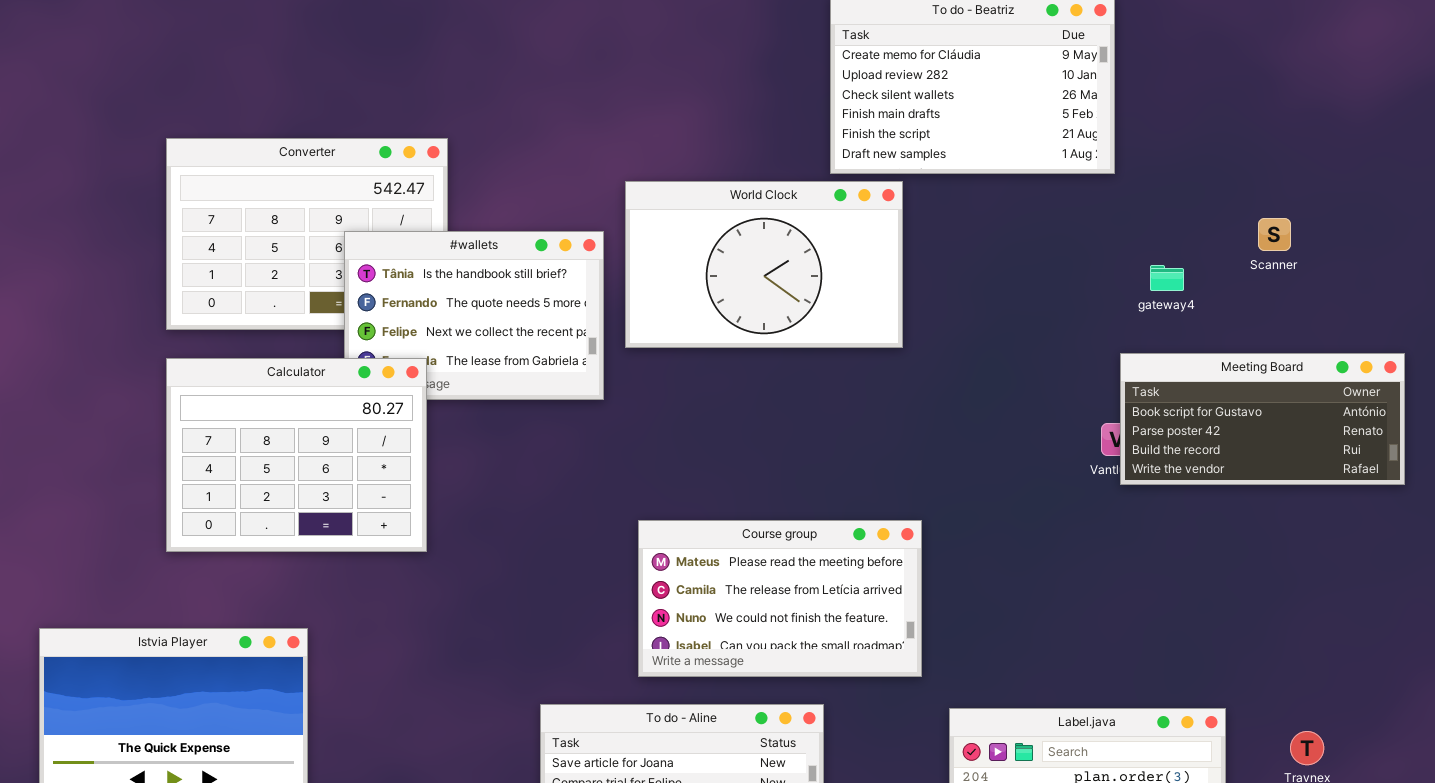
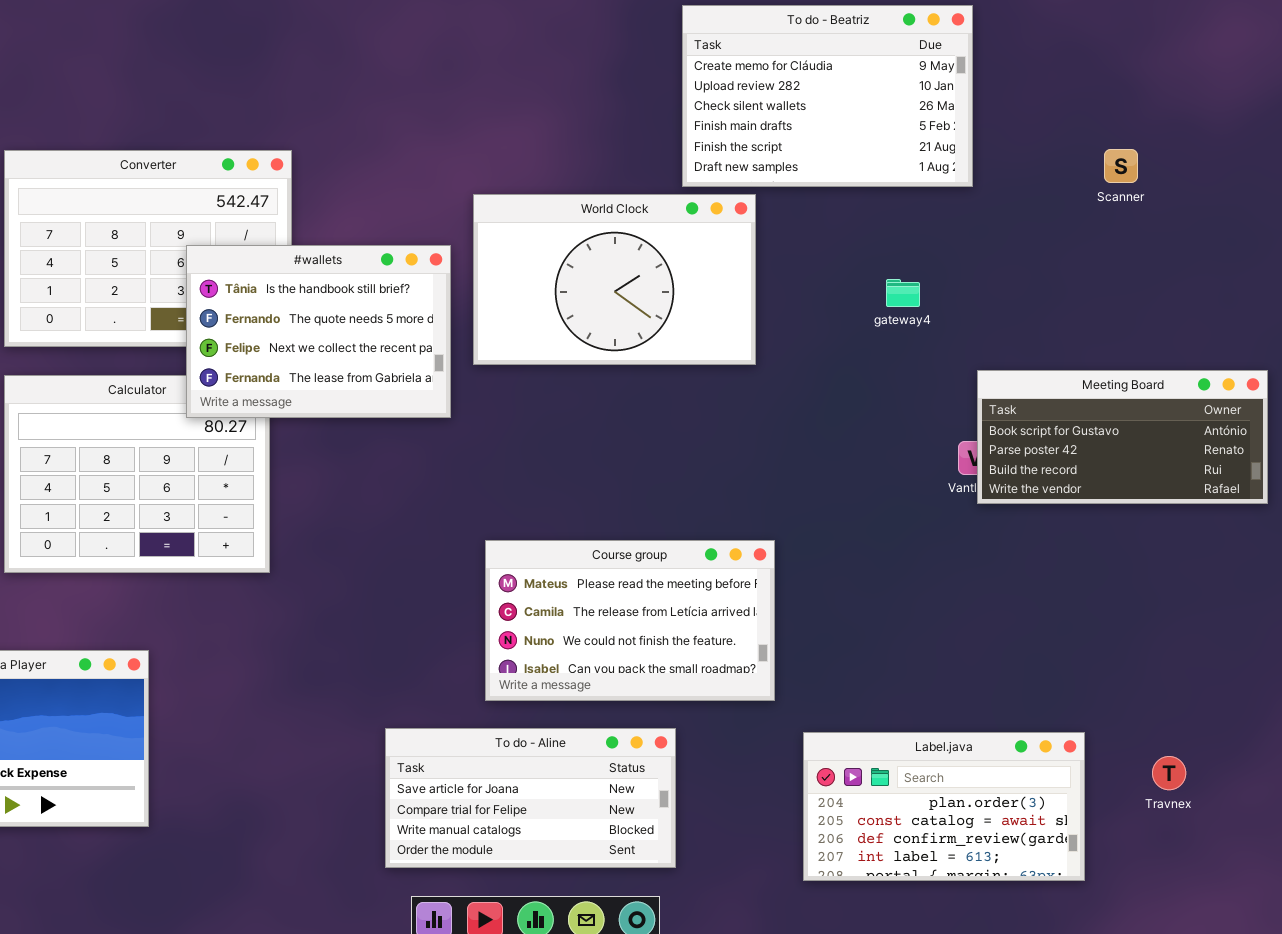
Scanner: [1258,218,1291,251] -> [1104,149,1138,183], moved
#wallets: [344,231,604,400] -> [186,245,451,418], raised
gateway4: [1150,265,1184,291] -> [886,279,920,307], moved

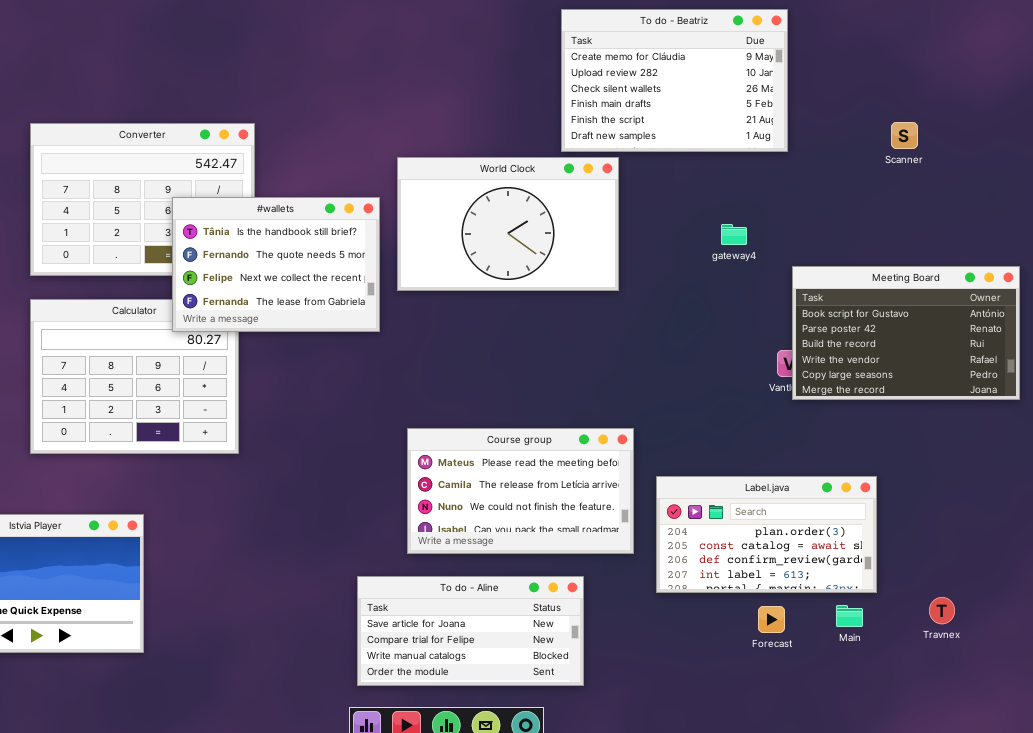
Meeting Board: [977,370,1268,504] -> [792,266,1020,400], resized
To do - Aline: [385,728,676,868] -> [357,576,584,686], moved
Label.java: [803,732,1085,881] -> [656,476,877,593], moved

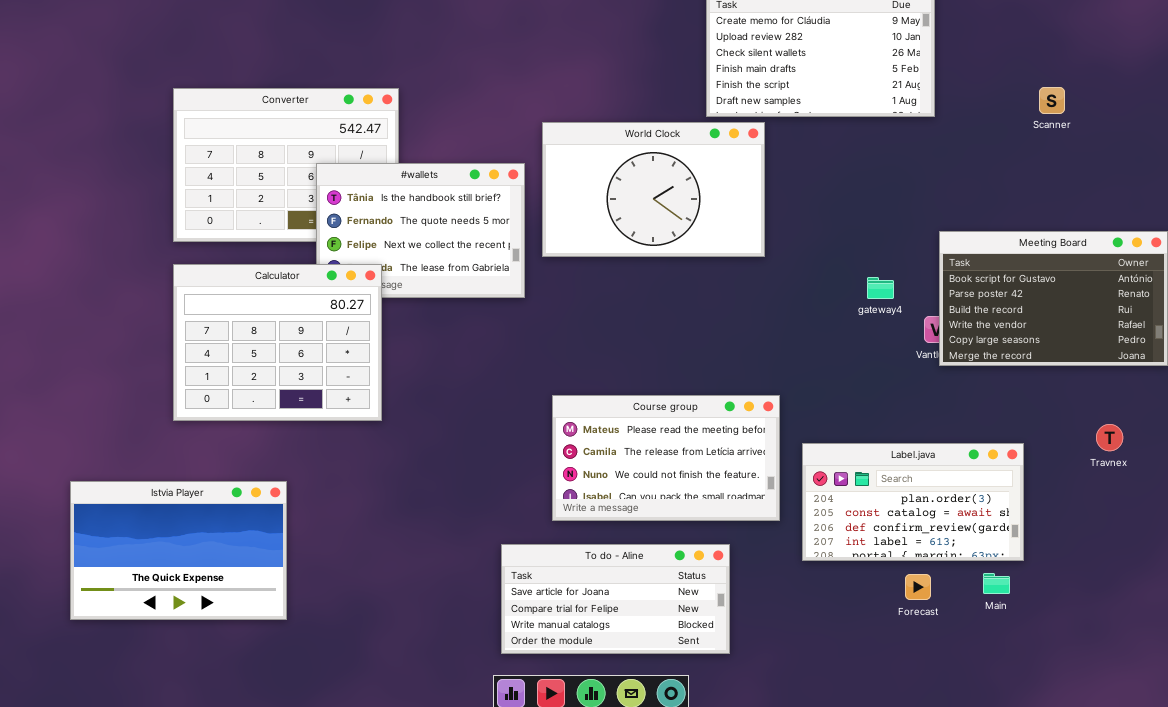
gateway4: [721,224,747,245] -> [867,277,894,299], moved
Calculator: [30,299,239,454] -> [173,264,382,421], raised
Travnex: [929,597,955,624] -> [1096,424,1123,451], moved

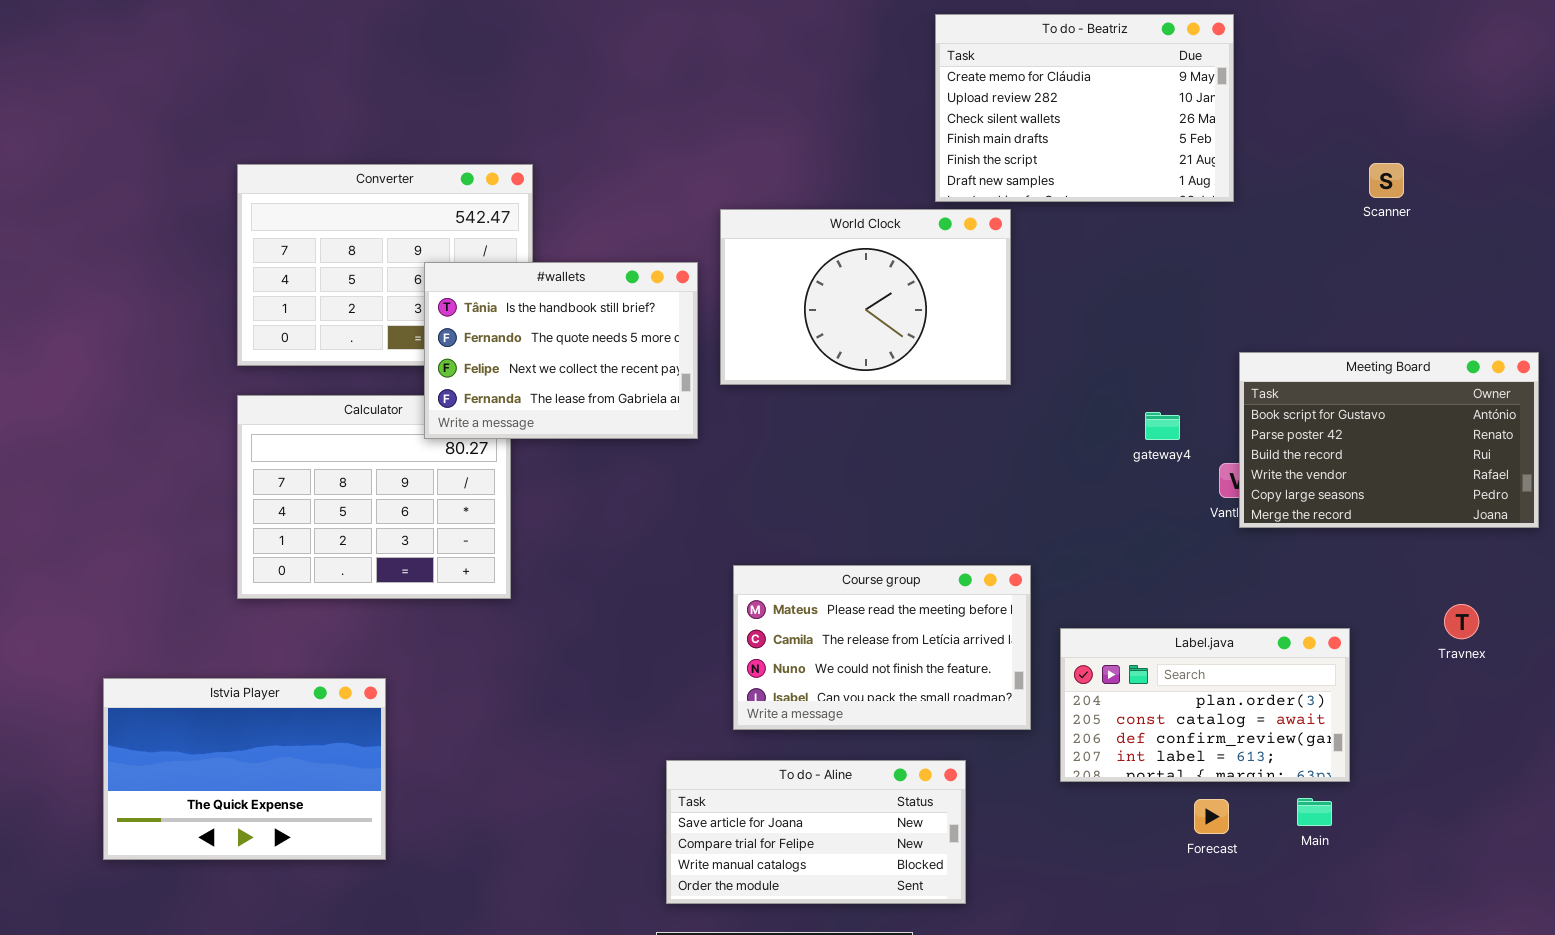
#wallets: [316,163,525,298] -> [424,262,698,439], raised

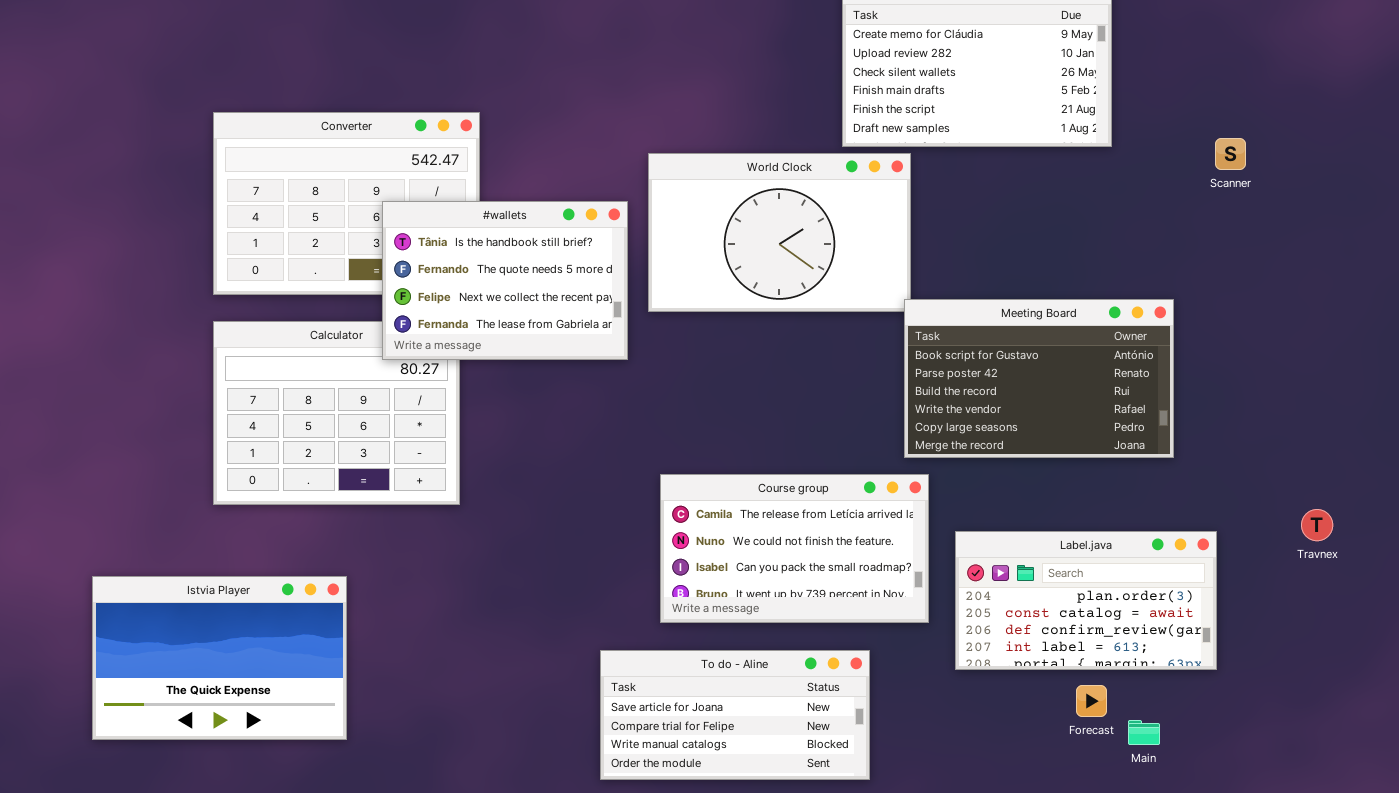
Scanner: [1369,163,1404,198] -> [1215,138,1246,170], moved
Meeting Board: [1239,352,1539,528] -> [904,299,1174,458], moved
Course group: [733,565,1031,730] -> [660,474,929,623], scrolled down 1 row
Main: [1297,798,1332,826] -> [1128,720,1160,745], moved

